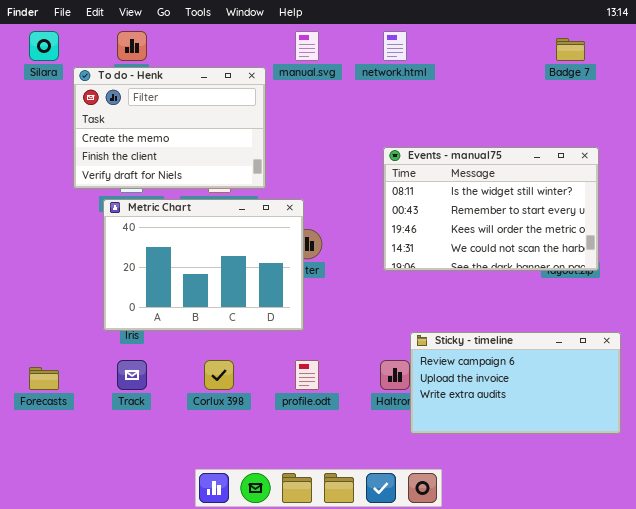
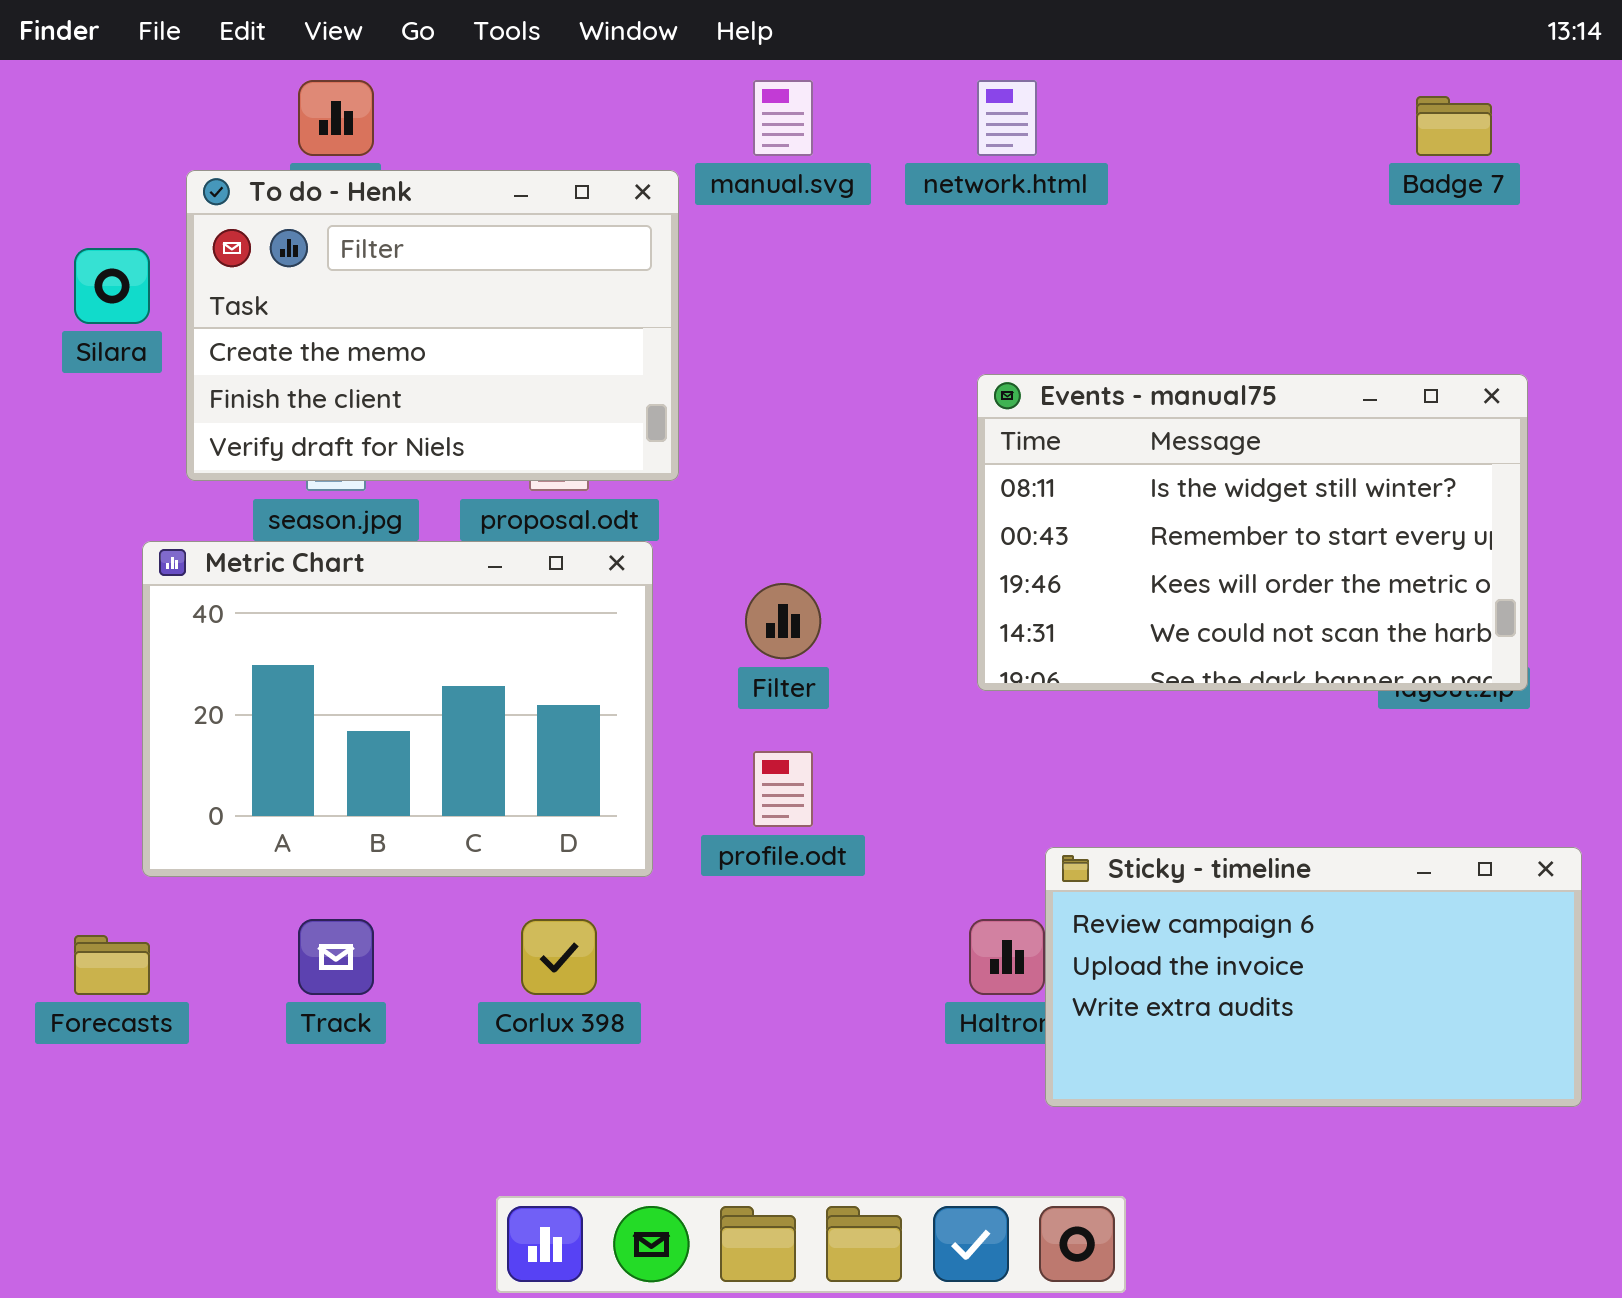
Silara: [29,31,59,61] -> [74,248,150,324], moved
Metric Chart: [103,199,304,331] -> [142,541,653,877], moved
profile.odt: [295,360,319,390] -> [753,751,813,827], moved

